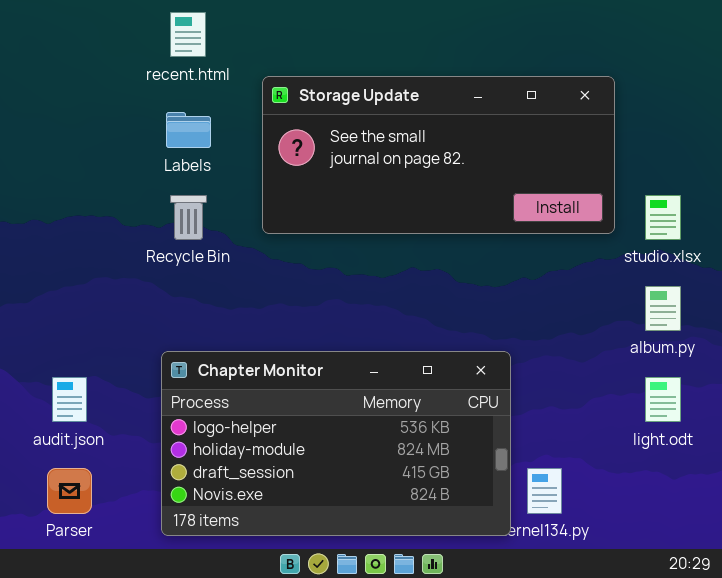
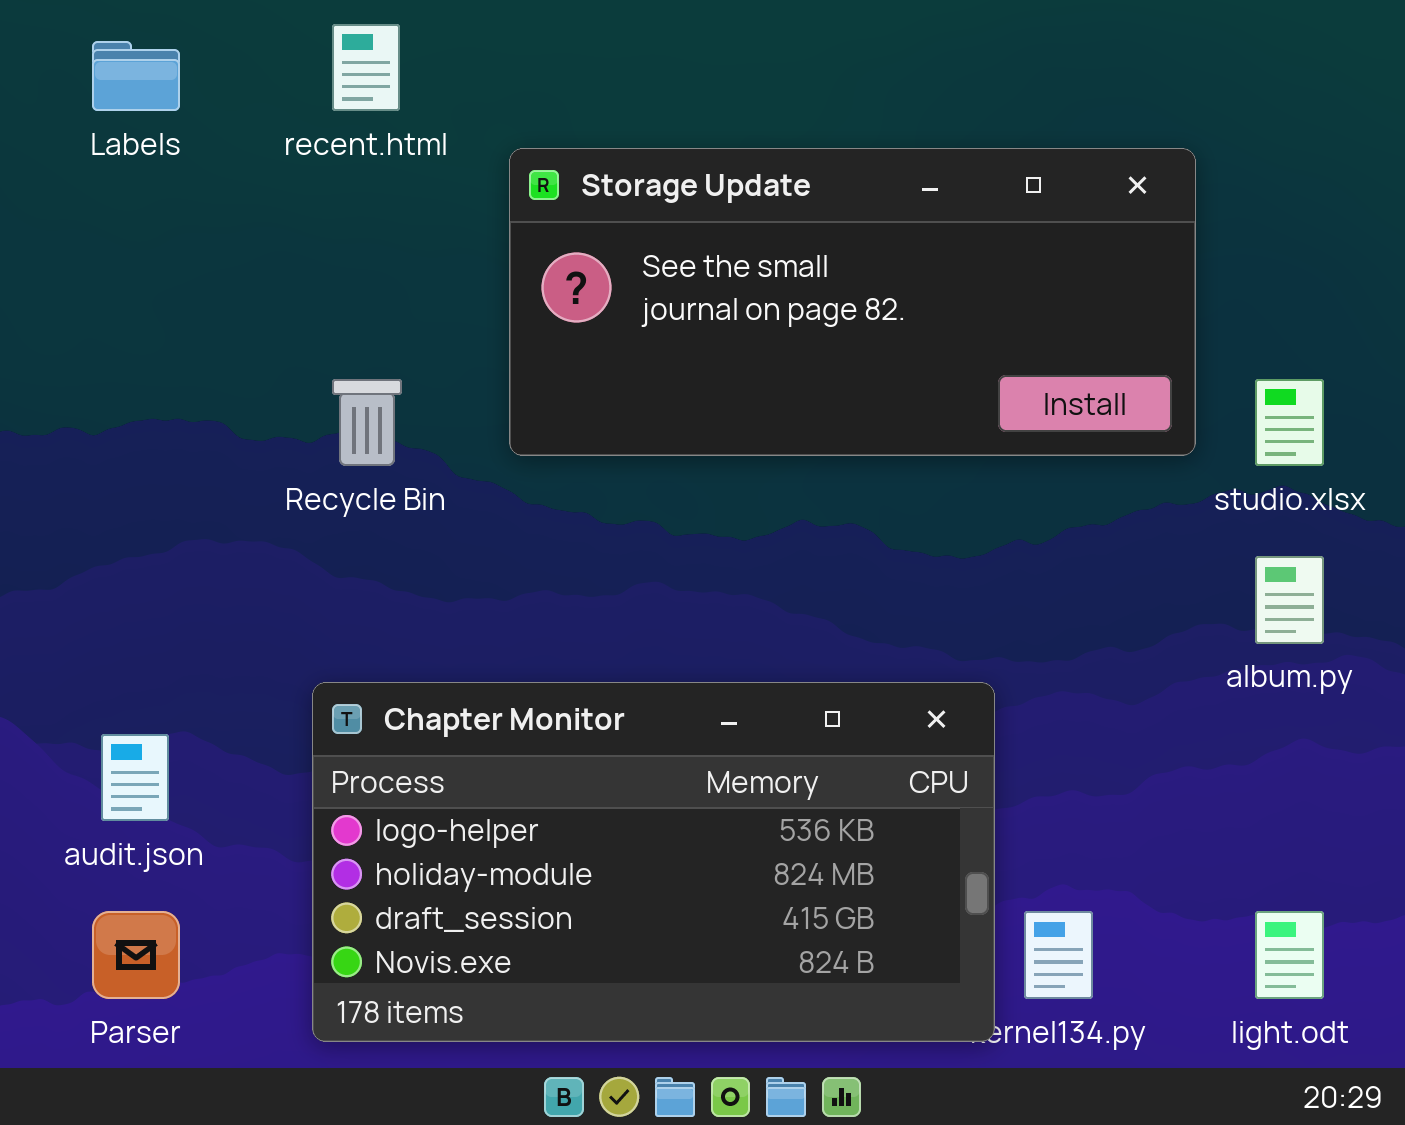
Labels: [166,112,211,148] -> [92,41,180,111], moved
light.odt: [645,377,681,422] -> [1255,911,1324,999], moved

